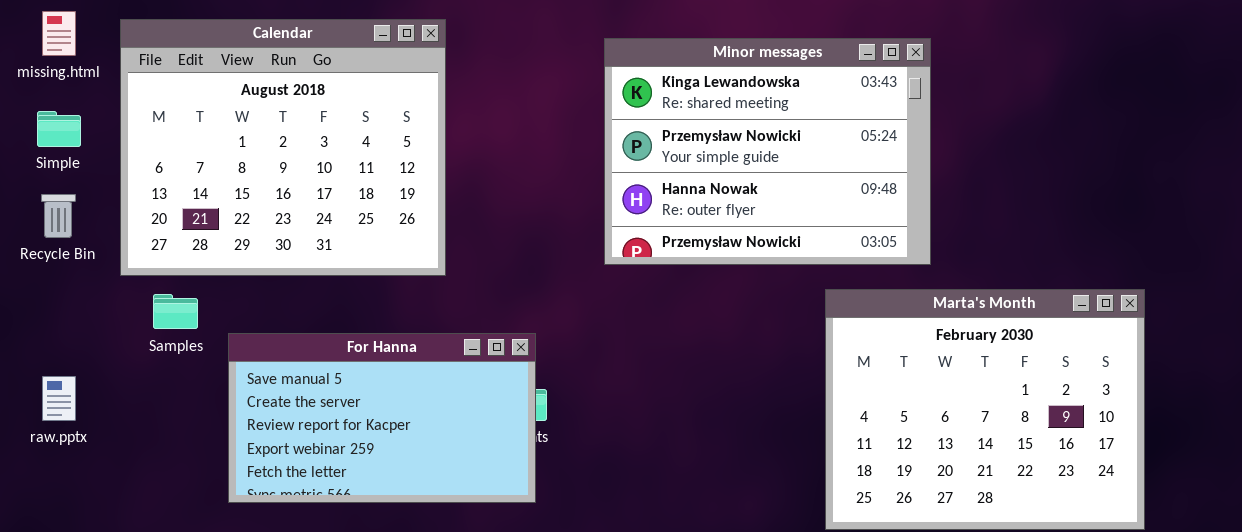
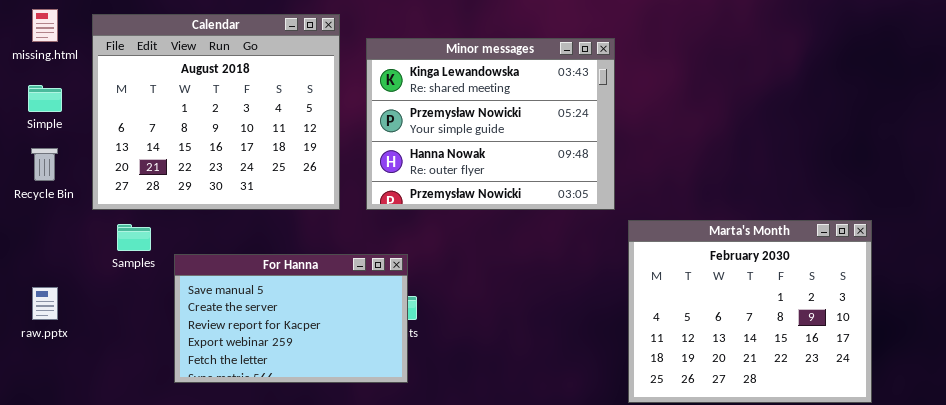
Minor messages: [604,38,931,265] -> [366,38,615,210], moved

